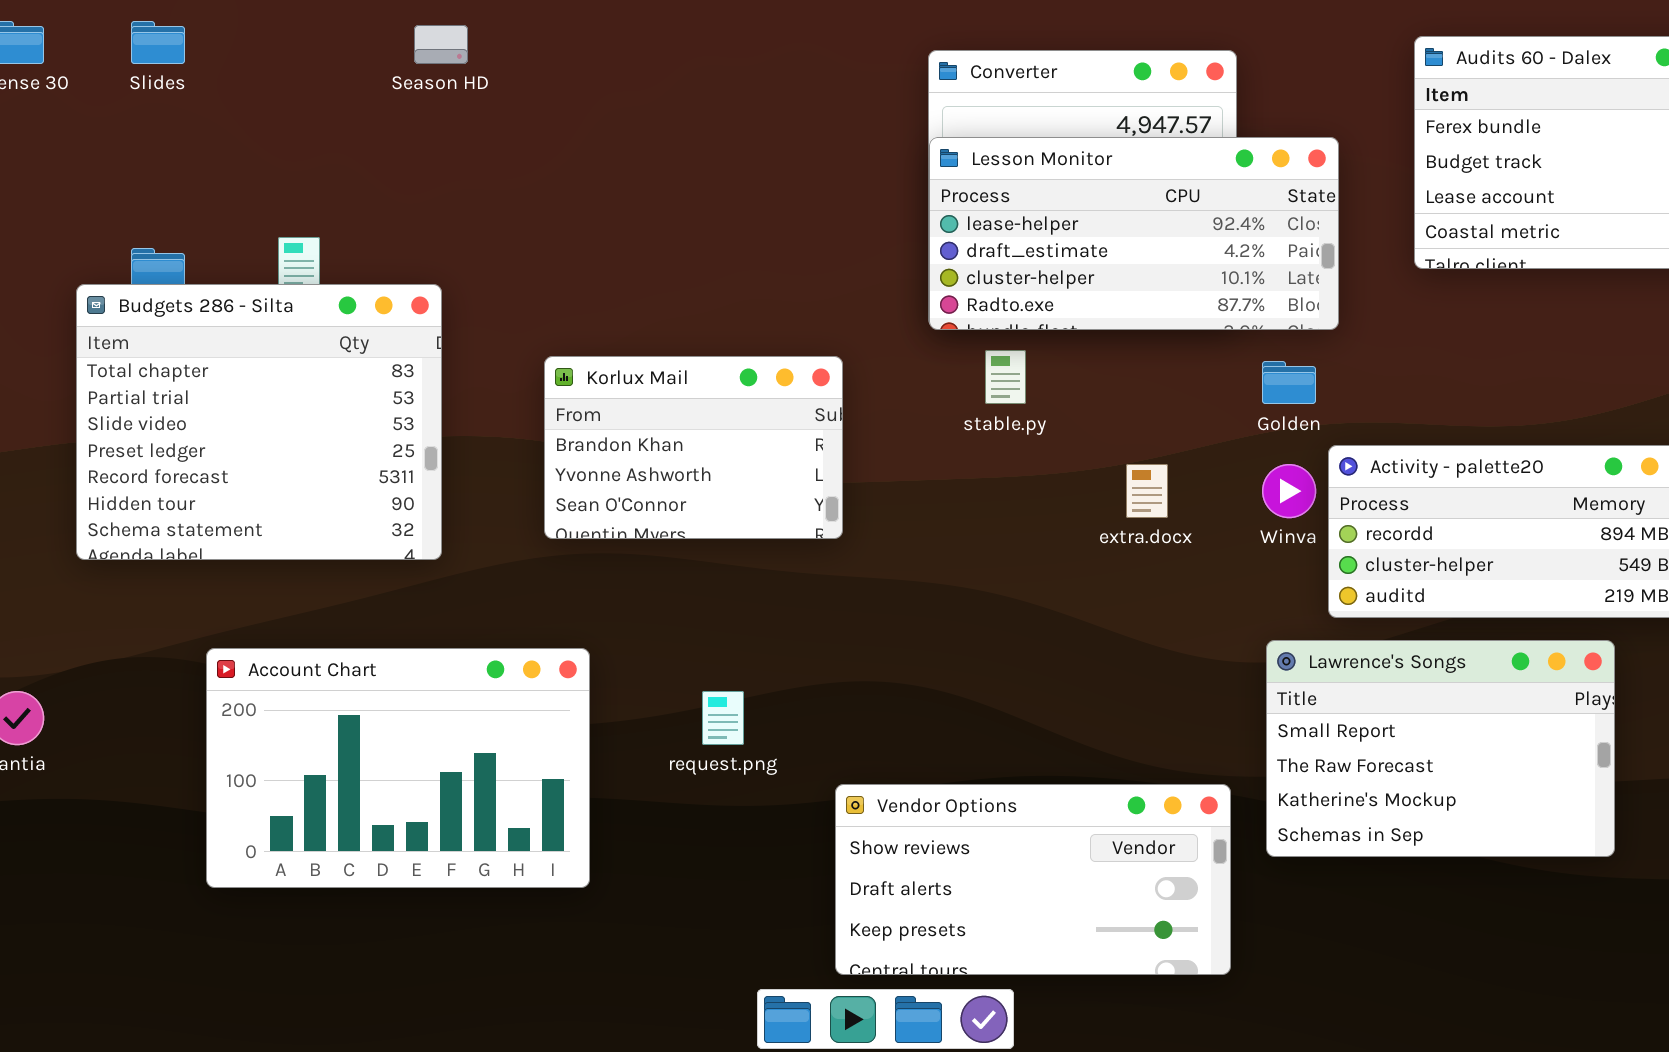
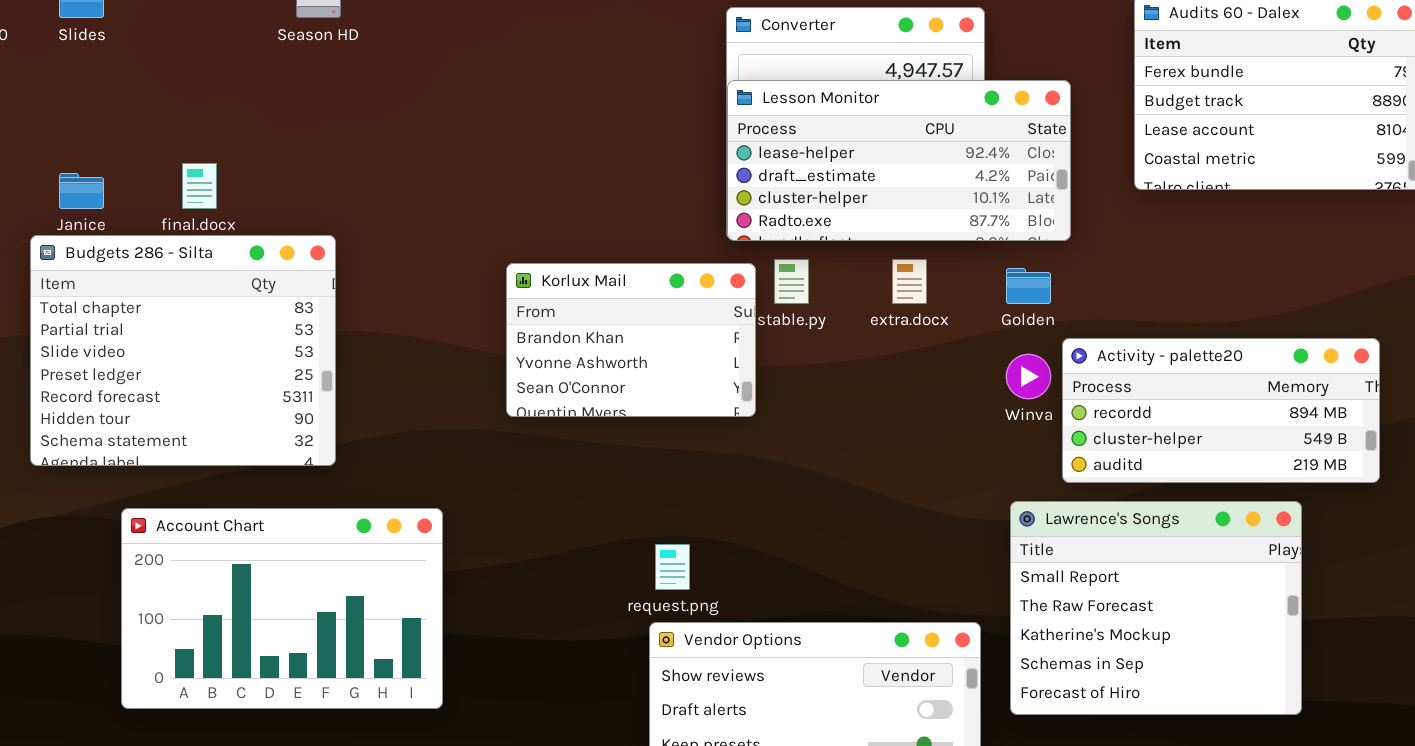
Budgets 286 - Silta: [76,284,442,560] -> [30,235,336,466], moved
Korlux Mail: [544,356,843,539] -> [506,263,756,417], moved
extra.docx: [1126,464,1168,518] -> [892,259,927,304], moved
Lawrence's Songs: [1266,640,1615,857] -> [1010,501,1302,715], resized
request.png: [702,691,744,745] -> [655,544,690,590], moved

